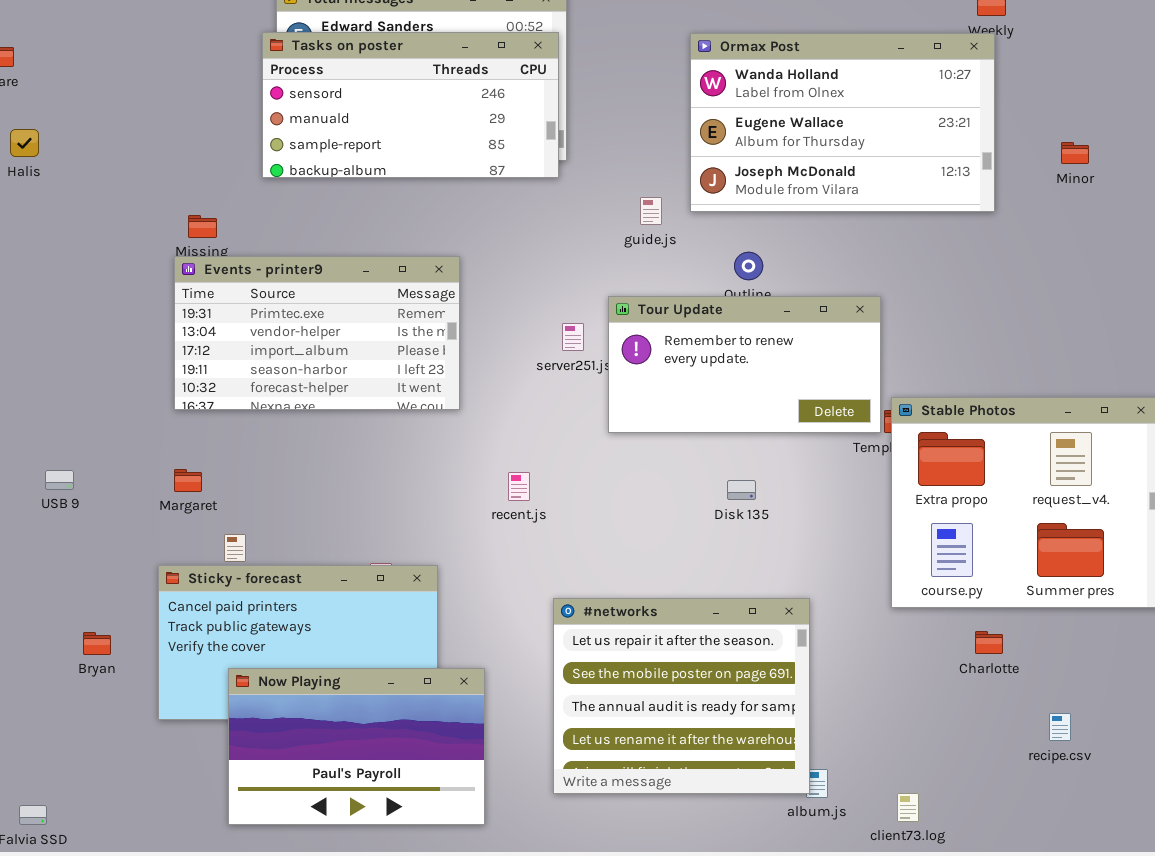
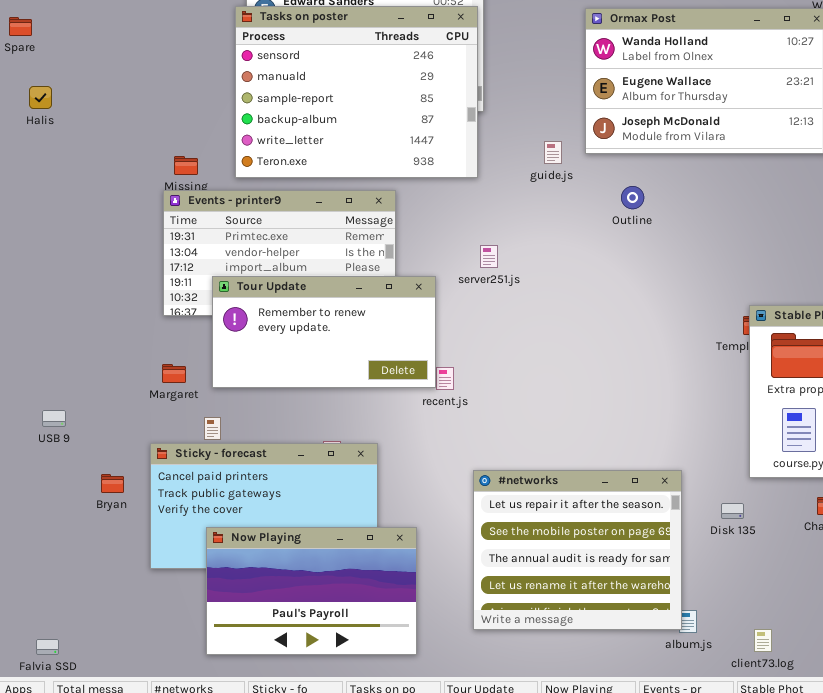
Tasks on poster: [262,32,559,178] -> [235,6,478,178], resized
Tour Update: [608,296,881,433] -> [212,276,436,388], moved
USB 9: [45,470,74,490] -> [42,410,66,427], moved
Disk 135: [727,480,756,500] -> [721,503,744,519], moved
Bryan: [83,632,111,655] -> [101,474,124,493], moved

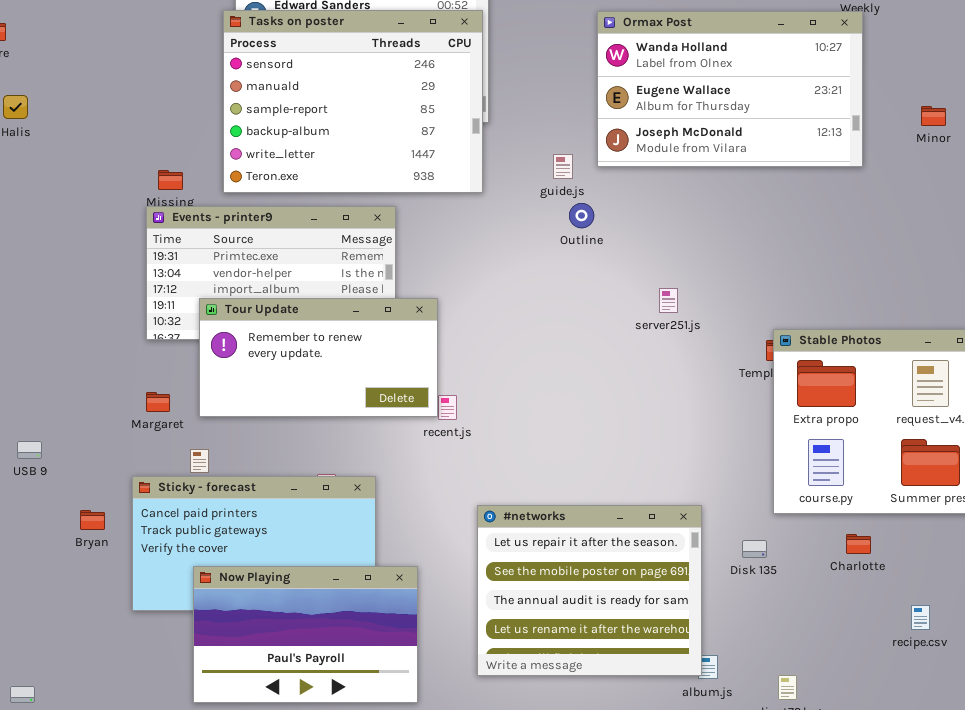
Outline: [621,186,644,209] -> [569,203,594,228], moved
server251.js: [480,245,498,268] -> [659,288,678,313], moved

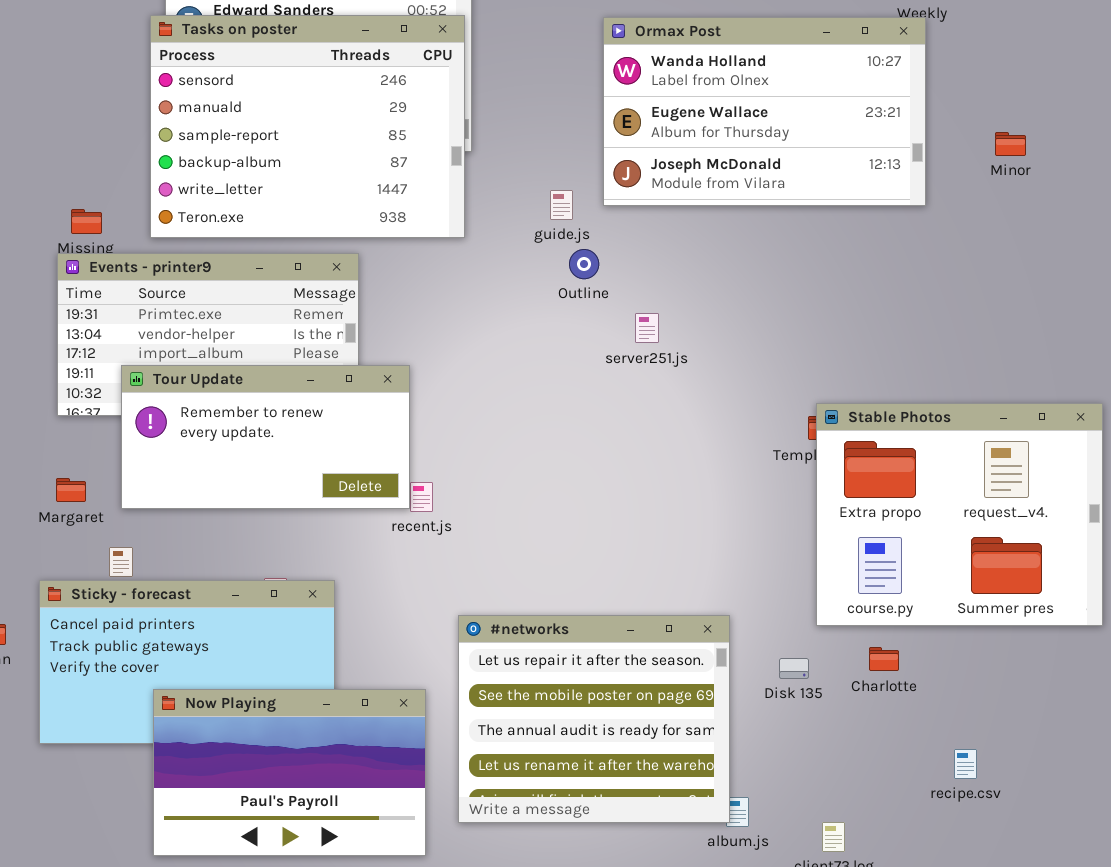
server251.js: [659,288,678,313] -> [635,313,659,343], moved
Charlotte: [846,534,871,554] -> [869,647,899,671], moved
Now Playing: [193,566,418,703] -> [153,689,426,856], moved
recipe.csv: [911,605,930,630] -> [954,749,977,779], moved

